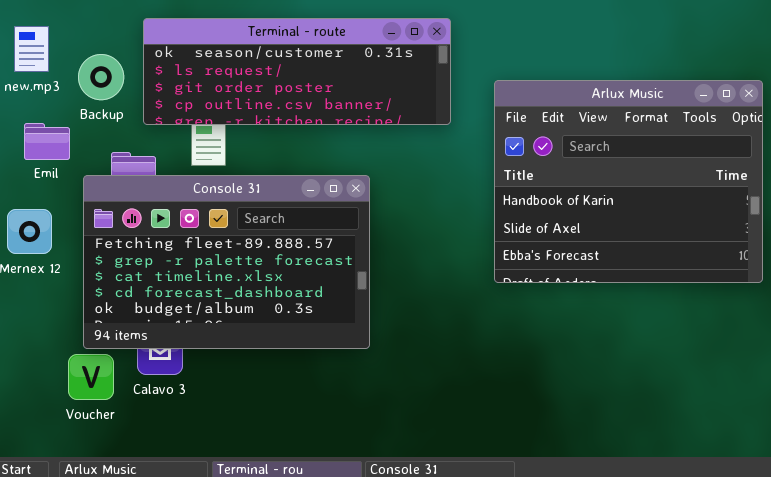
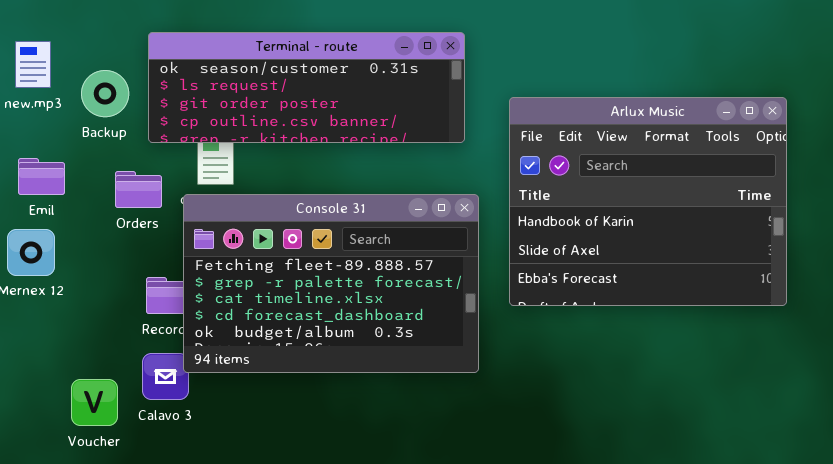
Emil: [24,123,70,160] -> [18,158,65,195], moved
Console 31: [83,175,370,349] -> [183,194,479,373], moved

